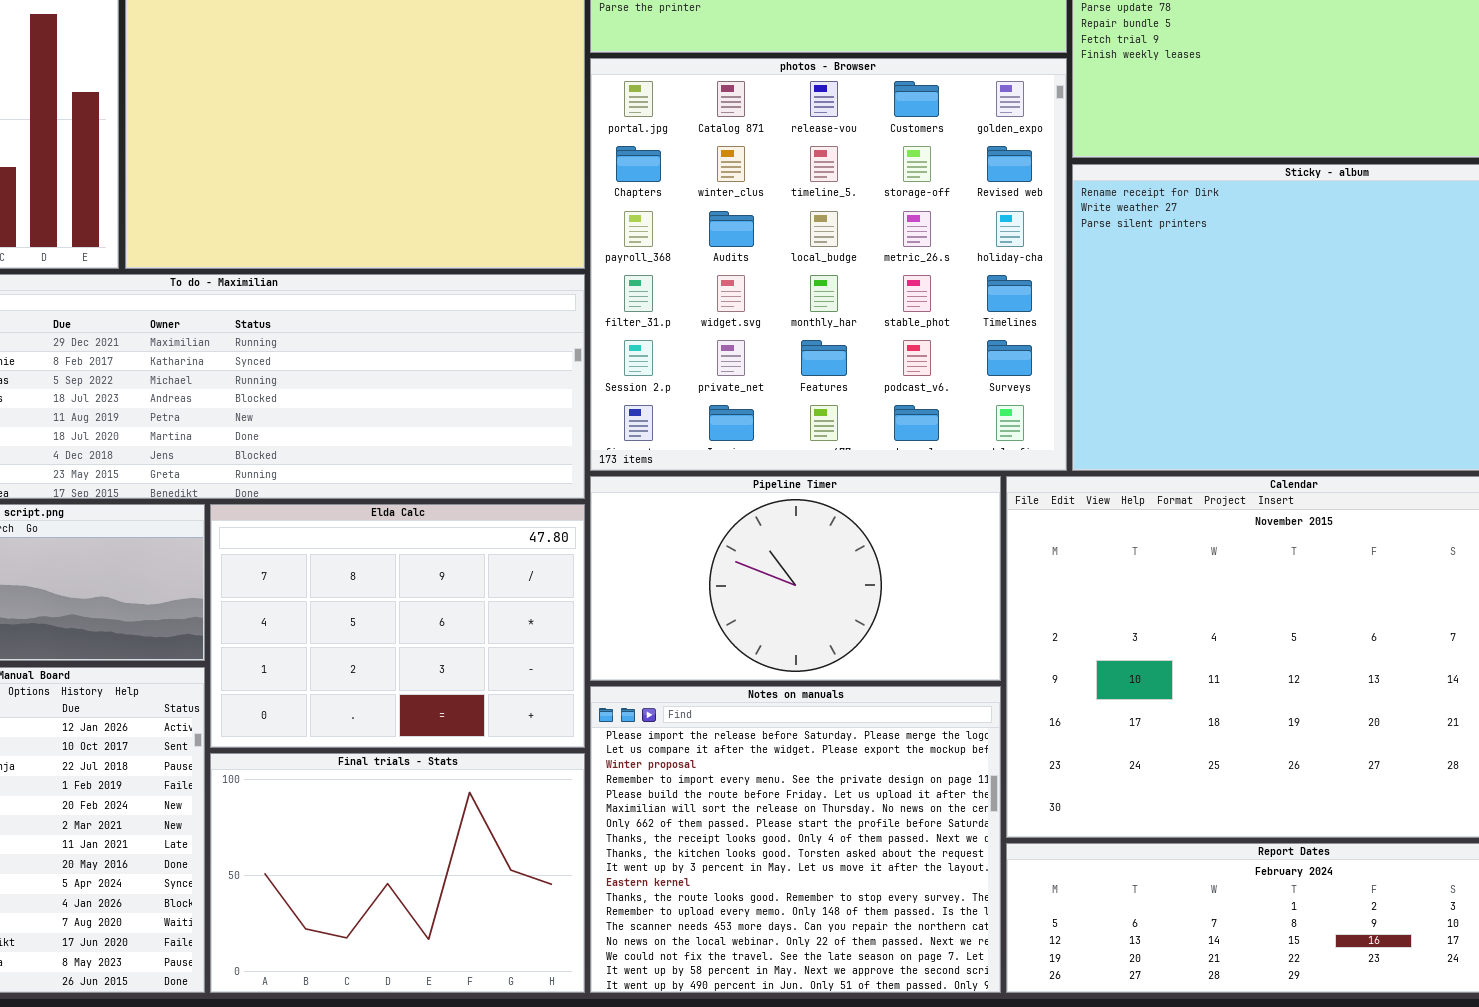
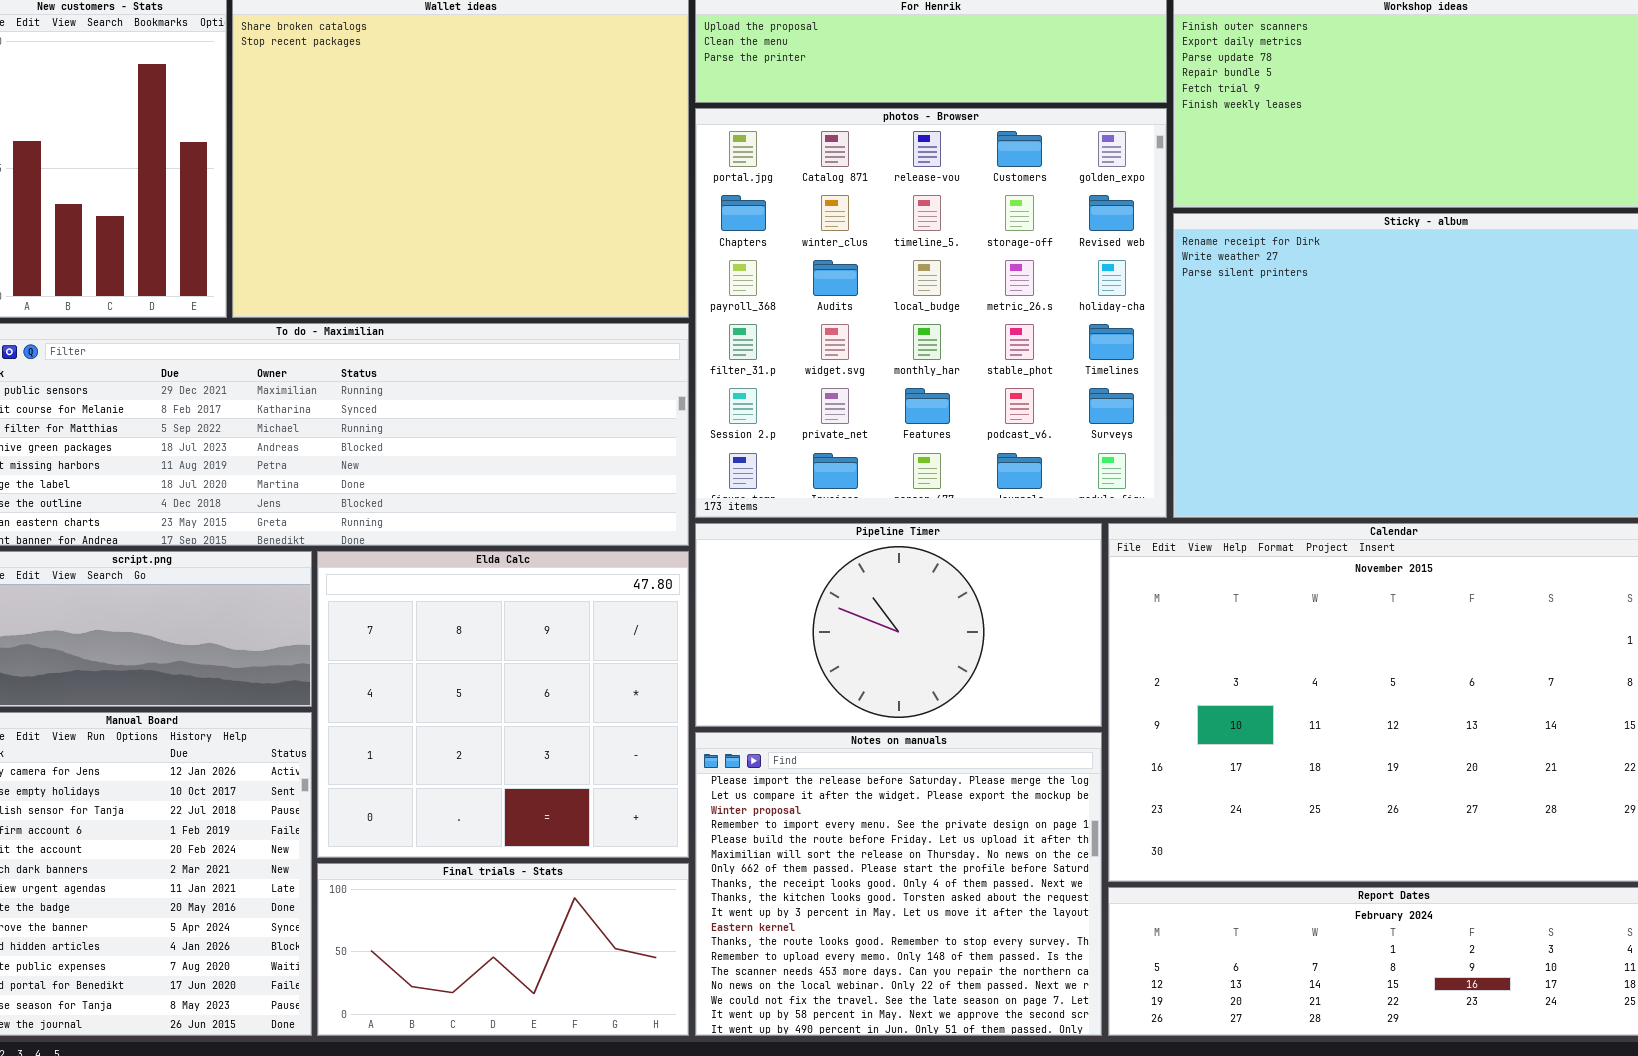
Elda Calc: [210,504,585,748] -> [317,551,689,858], resized
Final trials - Stats: [210,753,585,993] -> [317,863,689,1036], resized

